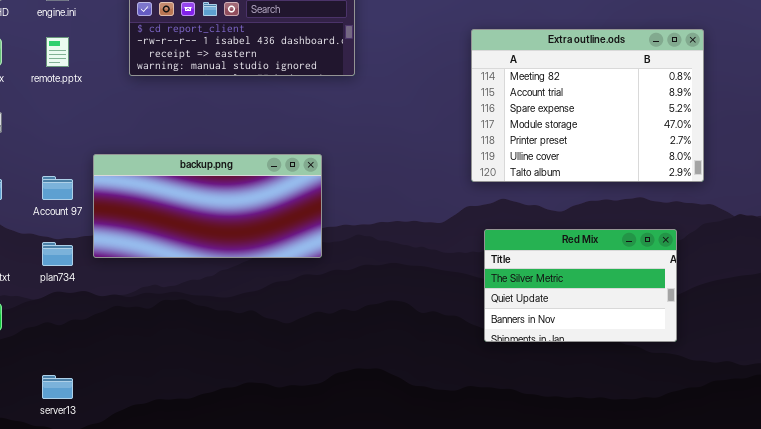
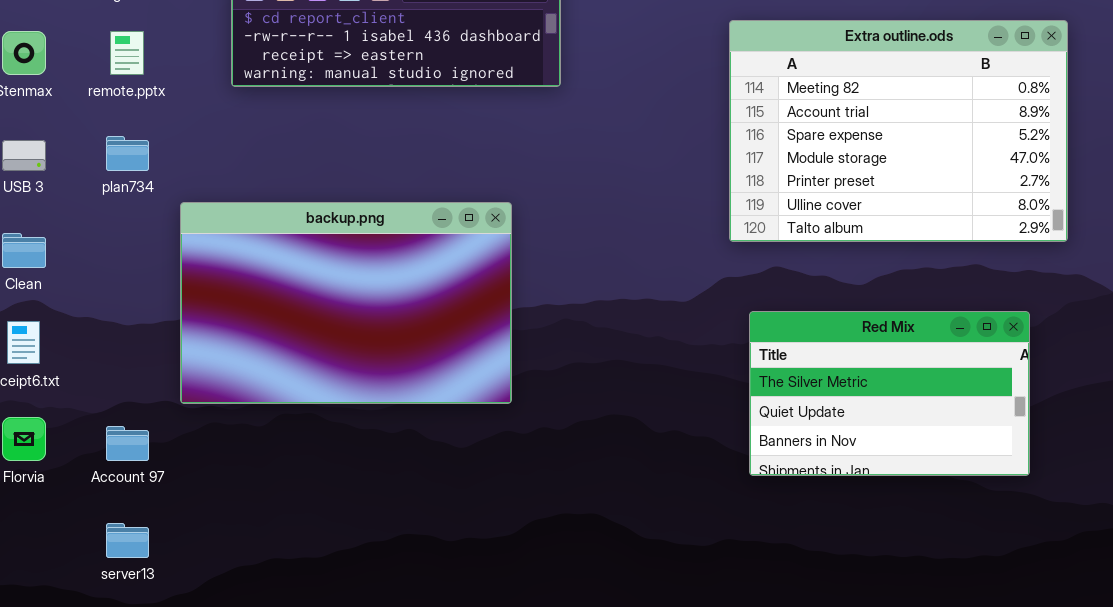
backup.png: [93,154,322,258] -> [180,202,512,404], resized
Account 97: [42,176,73,200] -> [106,426,149,461], moved
plan734: [42,242,73,266] -> [106,136,149,171], moved

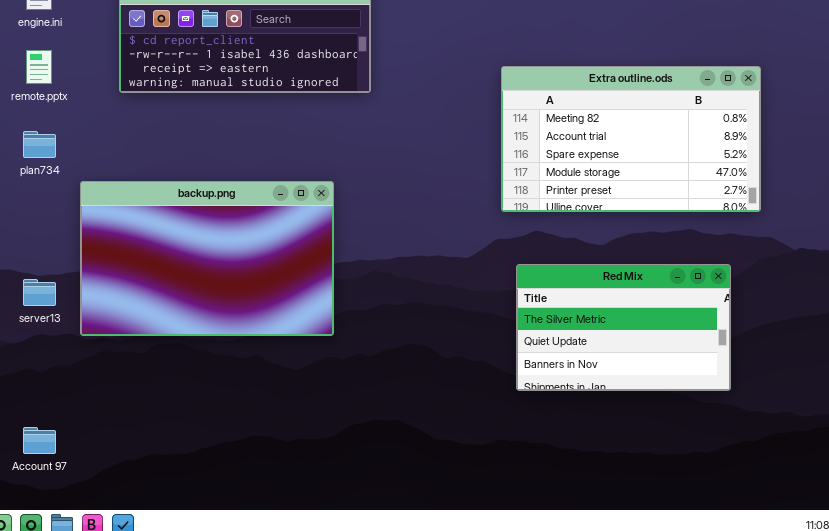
Extra outline.ods: [729,20,1068,242] -> [501,66,761,212], resized
Account 97: [106,426,149,461] -> [23,427,56,454], moved
server13: [106,523,149,558] -> [23,279,56,306], moved

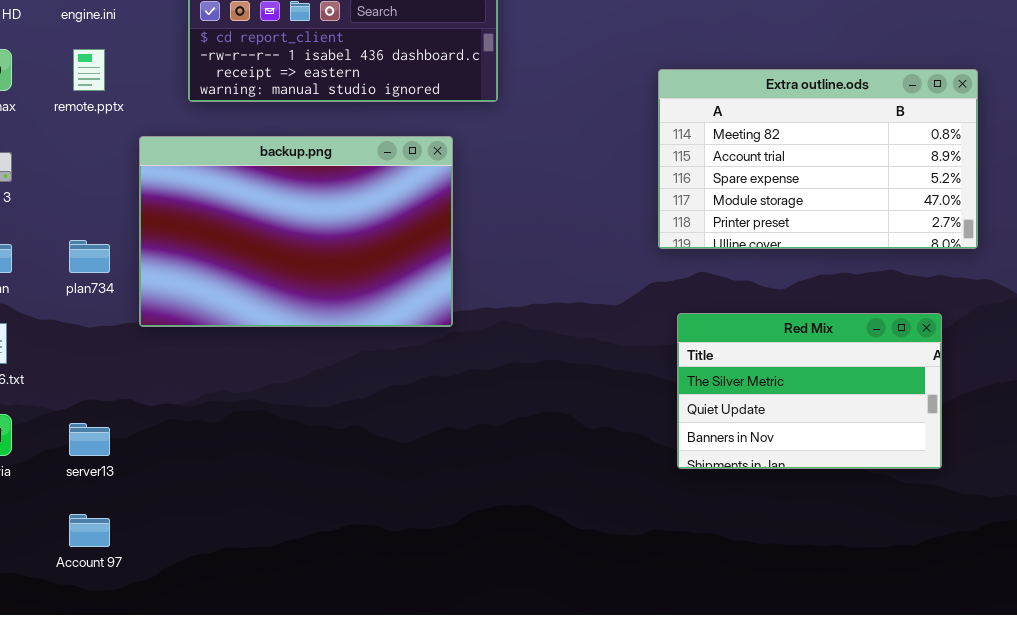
plan734: [23,131,56,158] -> [69,240,110,273], moved
backup.png: [80,181,334,336] -> [139,136,453,327], moved
server13: [23,279,56,306] -> [69,423,110,456], moved

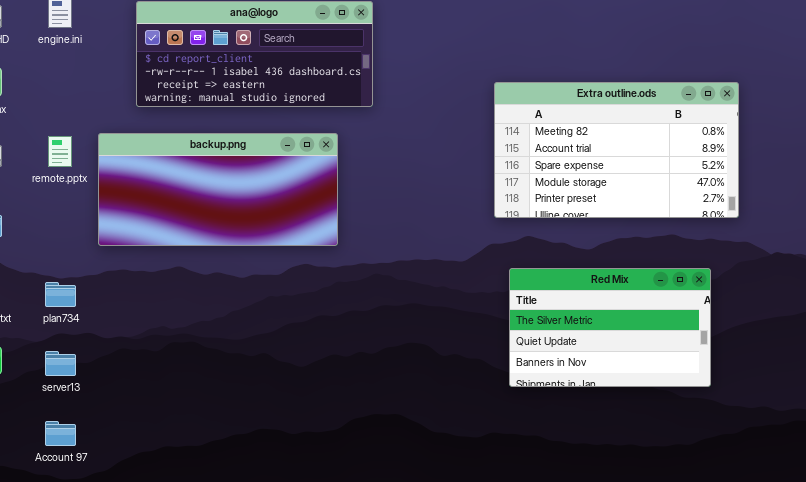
remote.pptx: [73,49,105,91] -> [48,136,72,167], moved
backup.png: [139,136,453,327] -> [98,133,338,246], resized
plan734: [69,240,110,273] -> [45,282,76,307], moved

